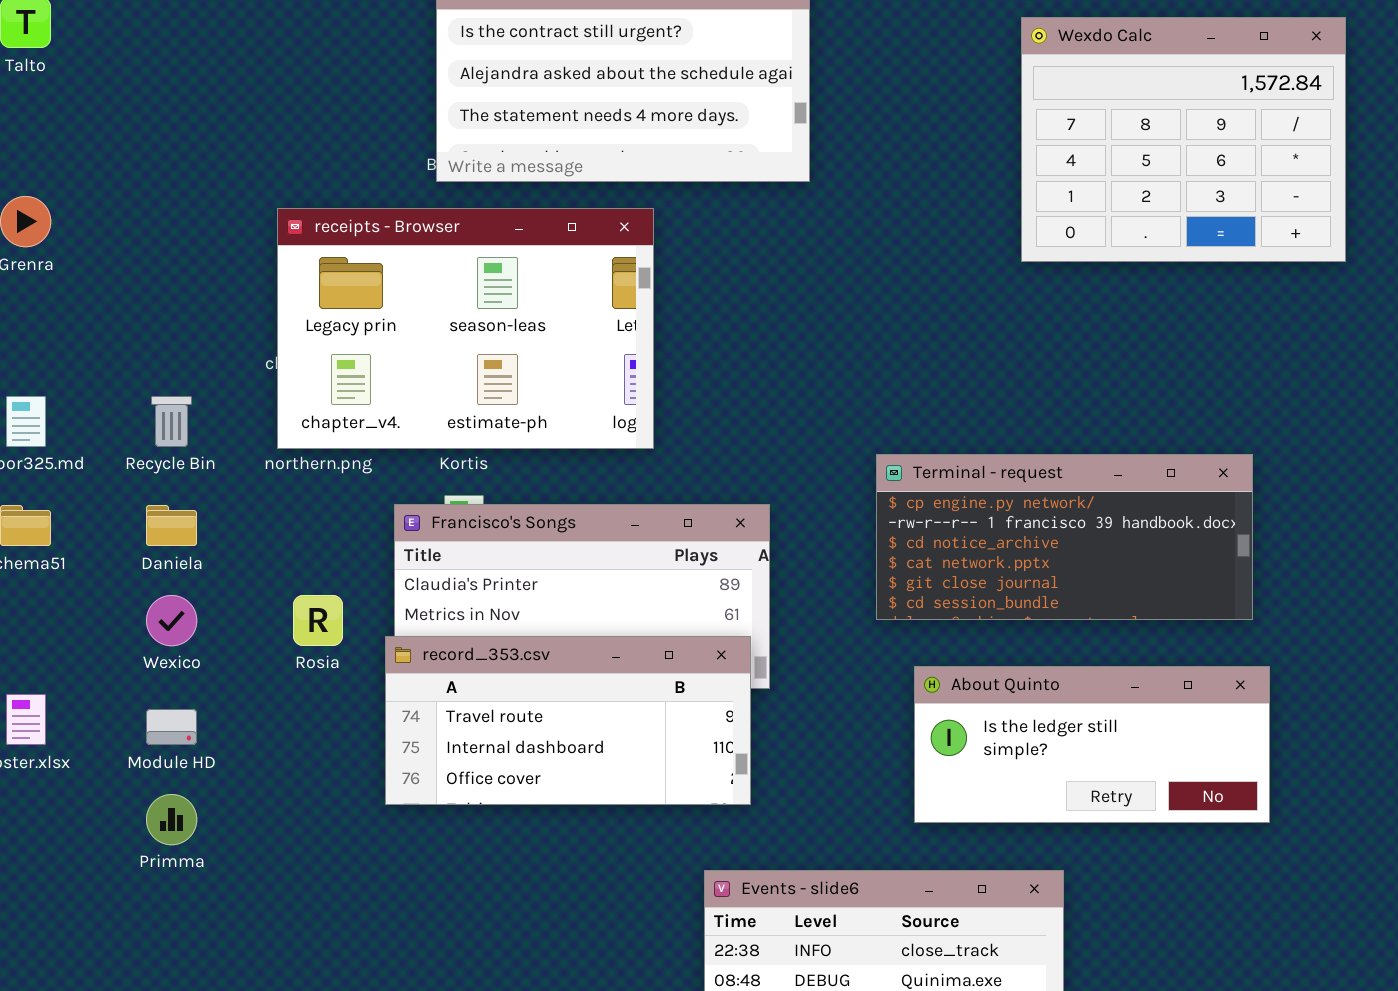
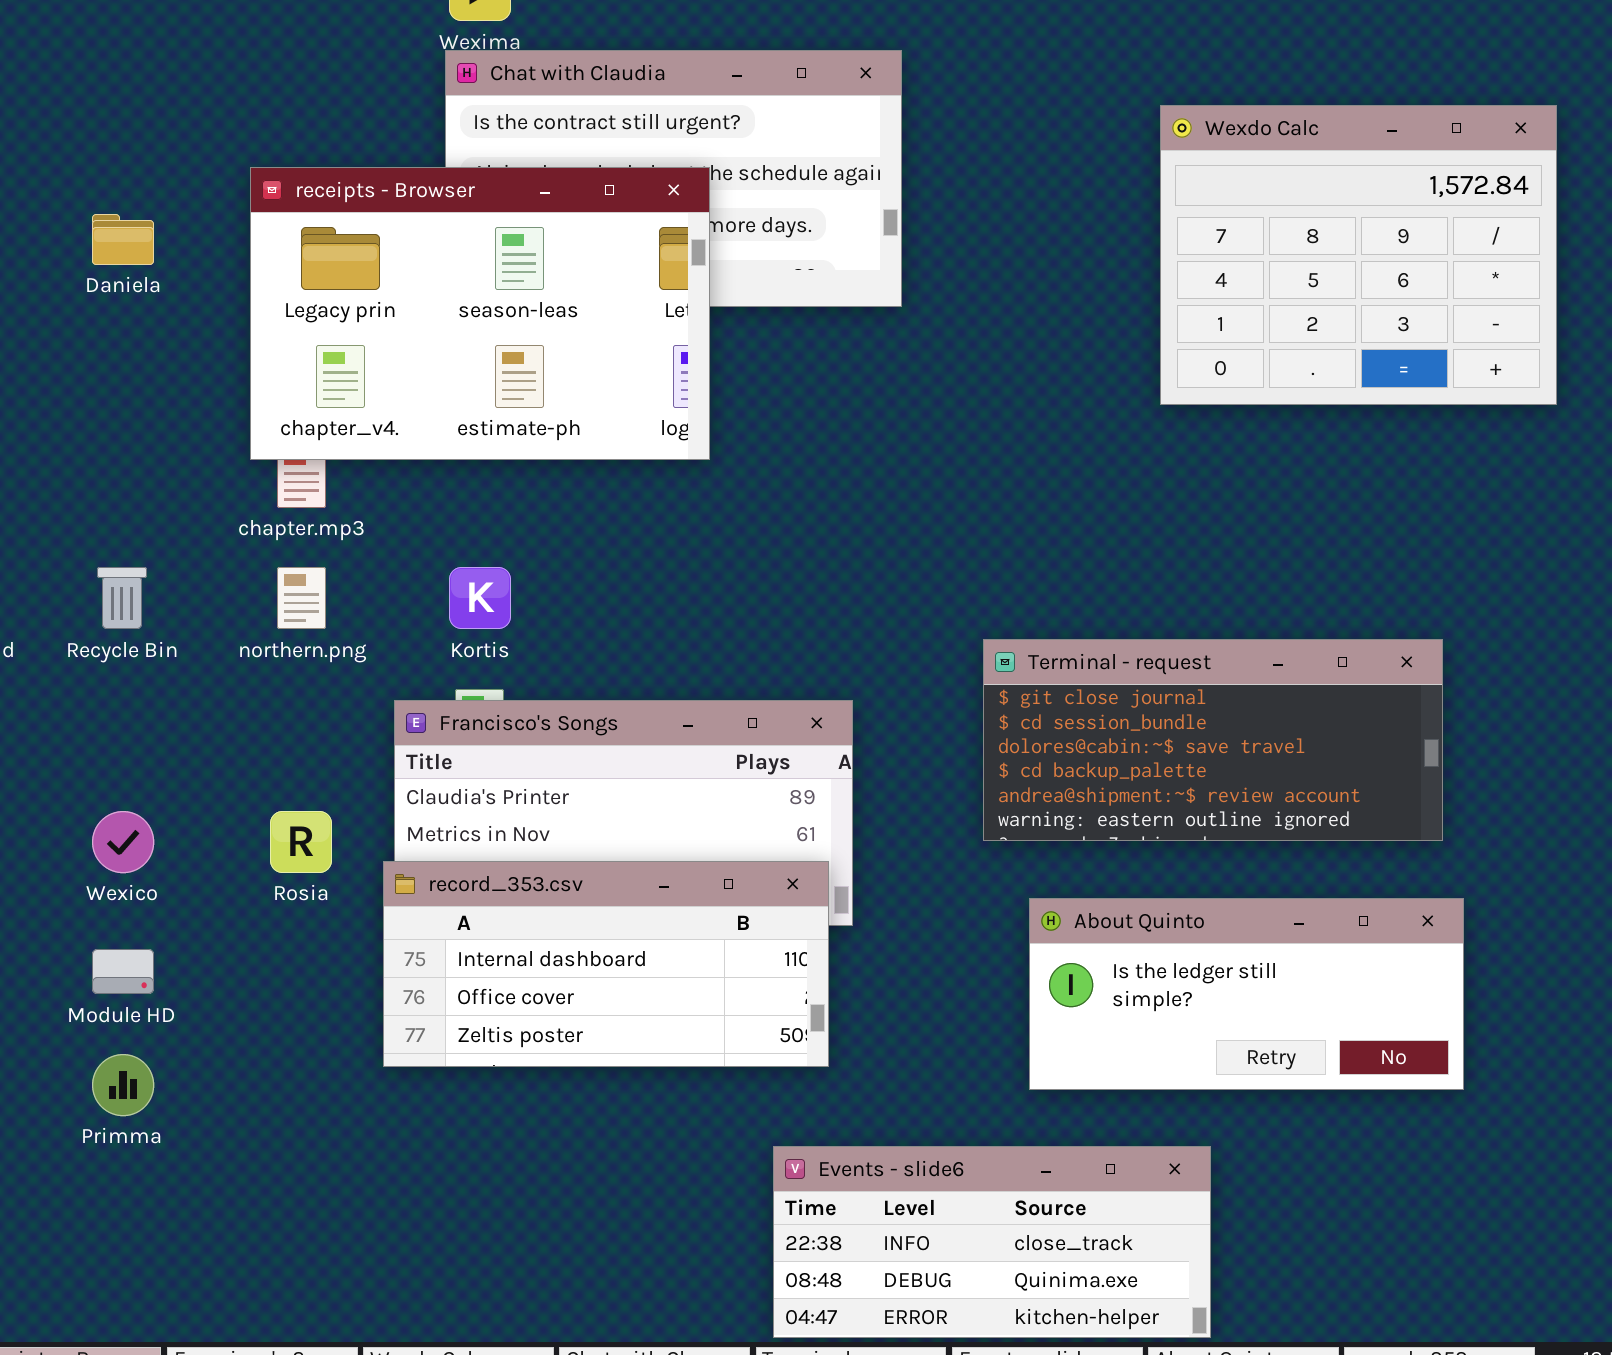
receipts - Browser: [277,208,654,449] -> [250,167,710,460], moved
Terminal - request: [876,454,1253,620] -> [983,639,1443,841], scrolled down 4 rows
Daniela: [146,505,197,546] -> [92,214,154,265], moved
record_353.csv: [385,636,751,805] -> [383,861,829,1067], scrolled down 1 row

